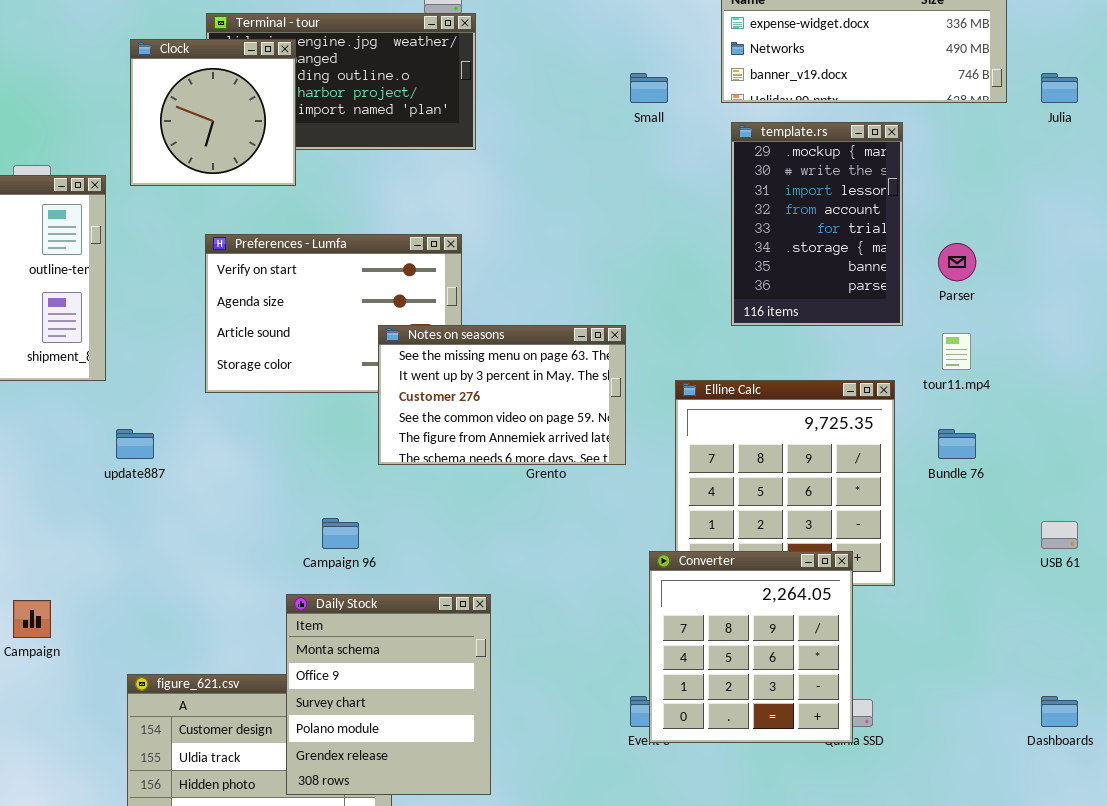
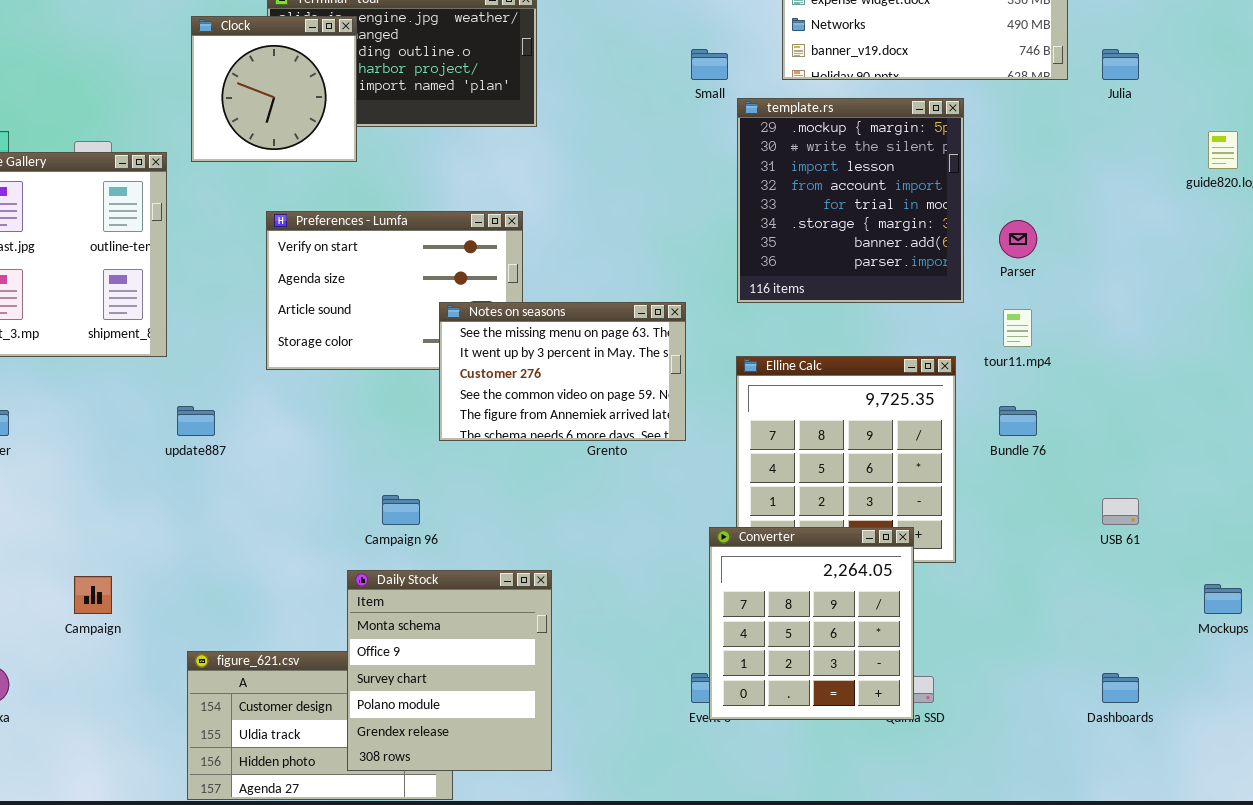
template.rs: [731,122,903,326] -> [737,98,964,303], resized

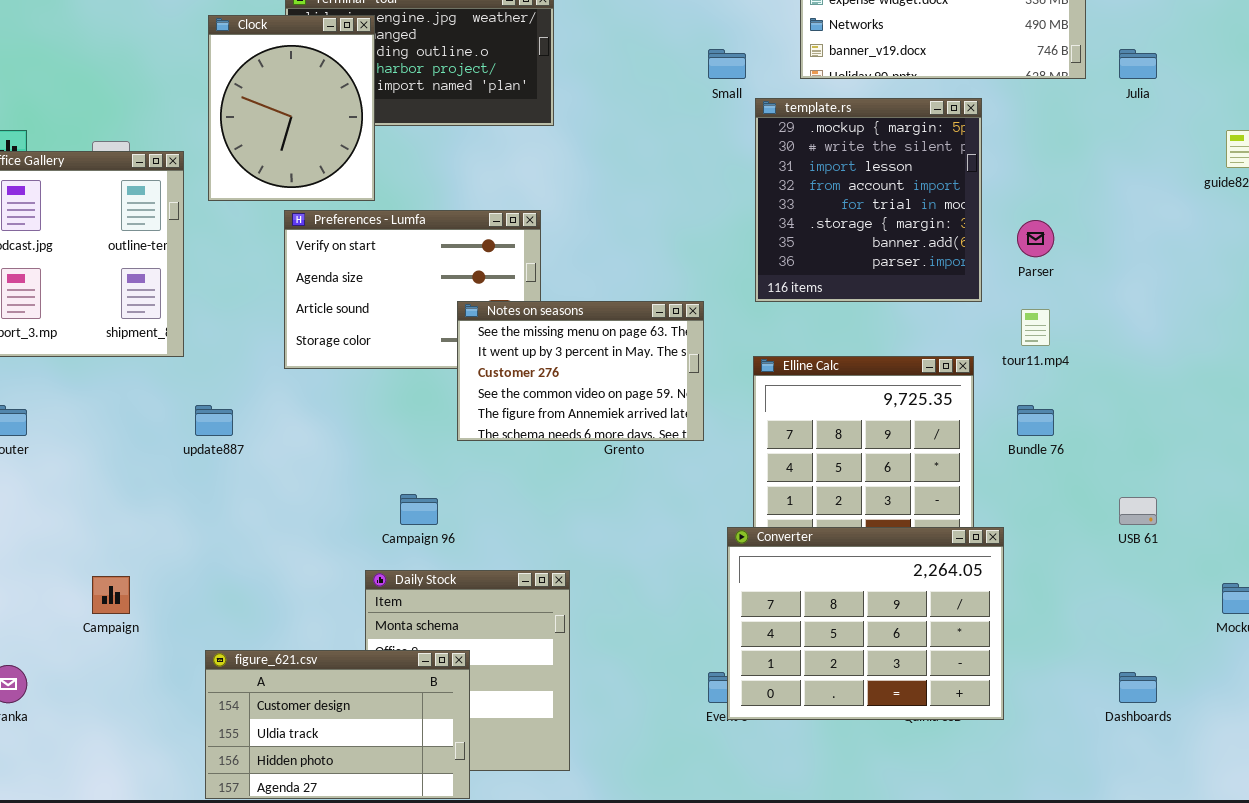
Clock: [191,16,357,162] -> [208,15,375,201], resized
Converter: [709,527,914,720] -> [727,527,1004,720], resized
figure_621.csv: [187,651,453,800] -> [205,650,470,799], raised

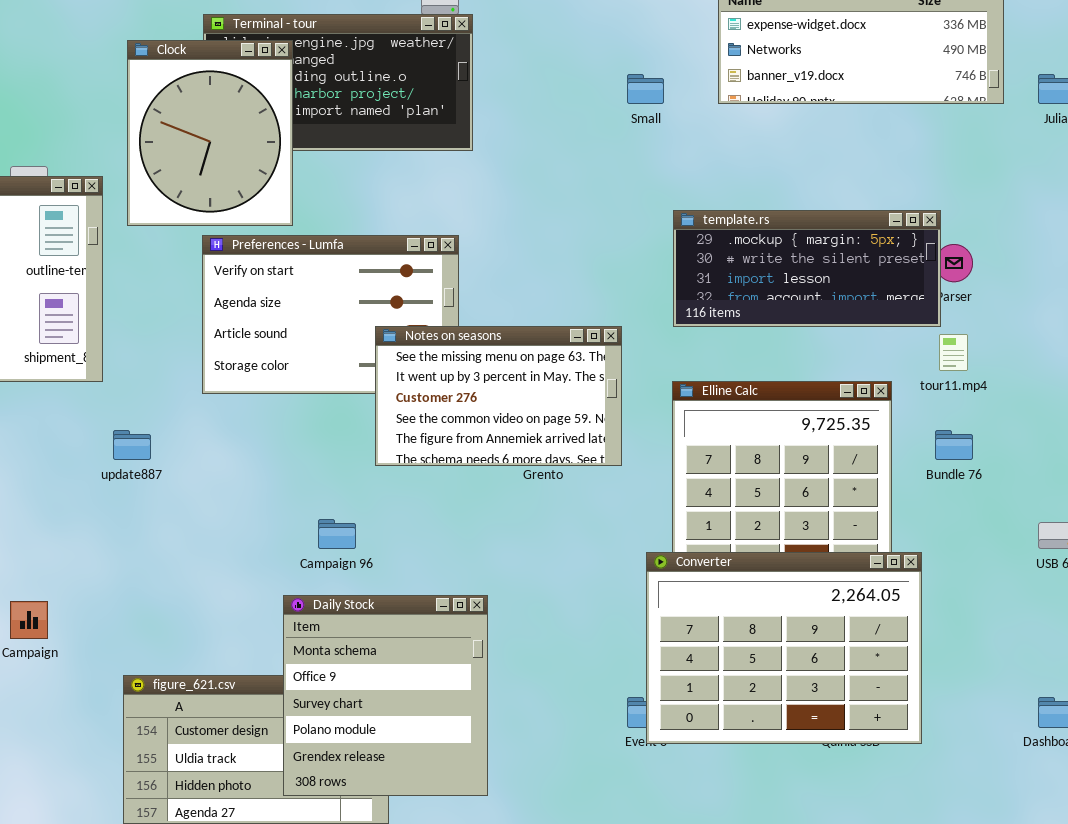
template.rs: [755,98,982,302] -> [673,210,941,327], resized
Daily Stock: [365,570,570,771] -> [283,595,488,796], raised

